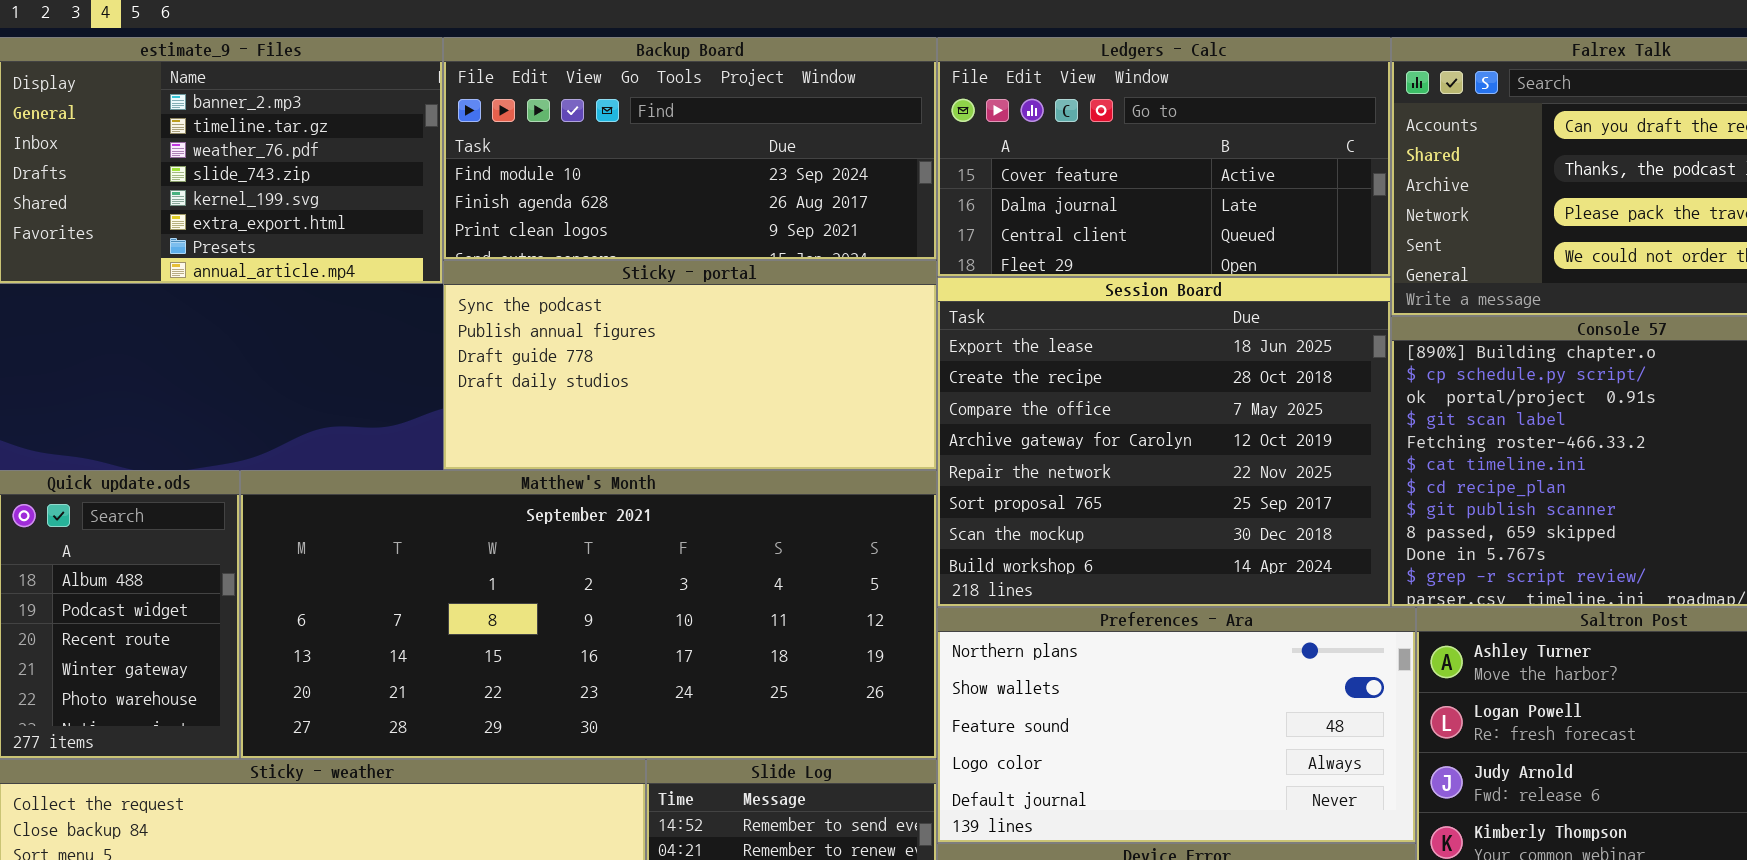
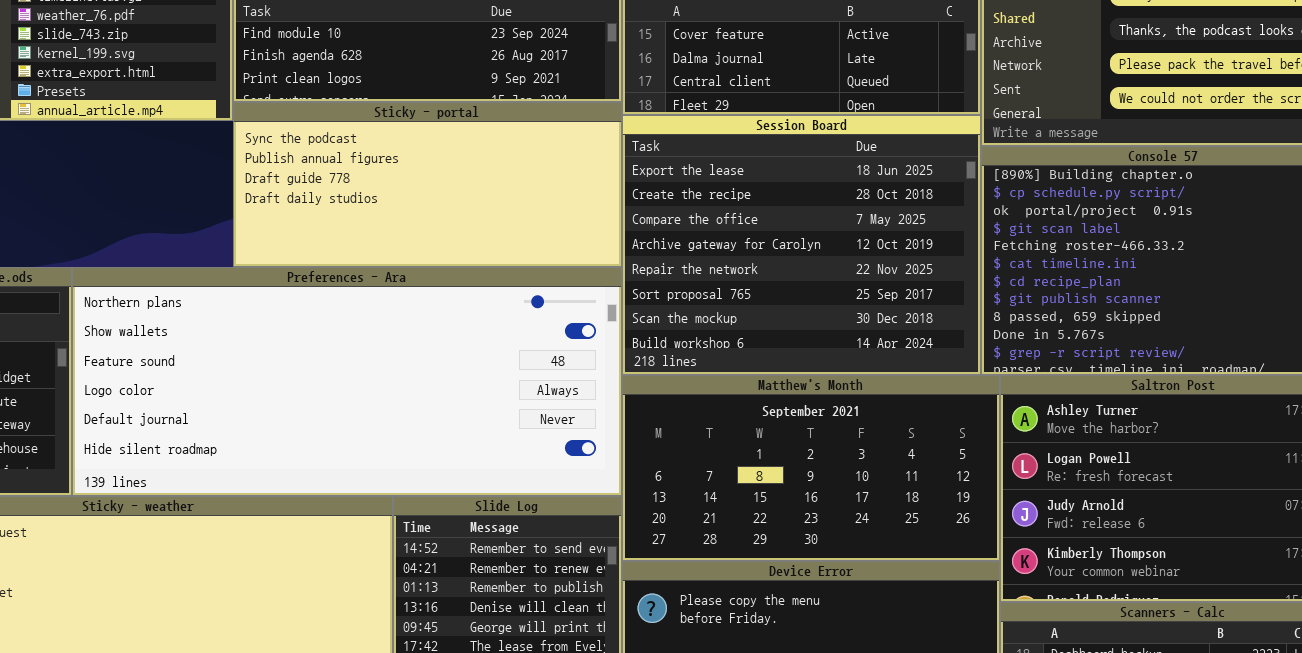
Matthew's Month: [240,470,937,759] -> [622,375,1000,561], moved, resized
Preferences - Ara: [937,607,1416,843] -> [72,267,622,496], moved, resized

